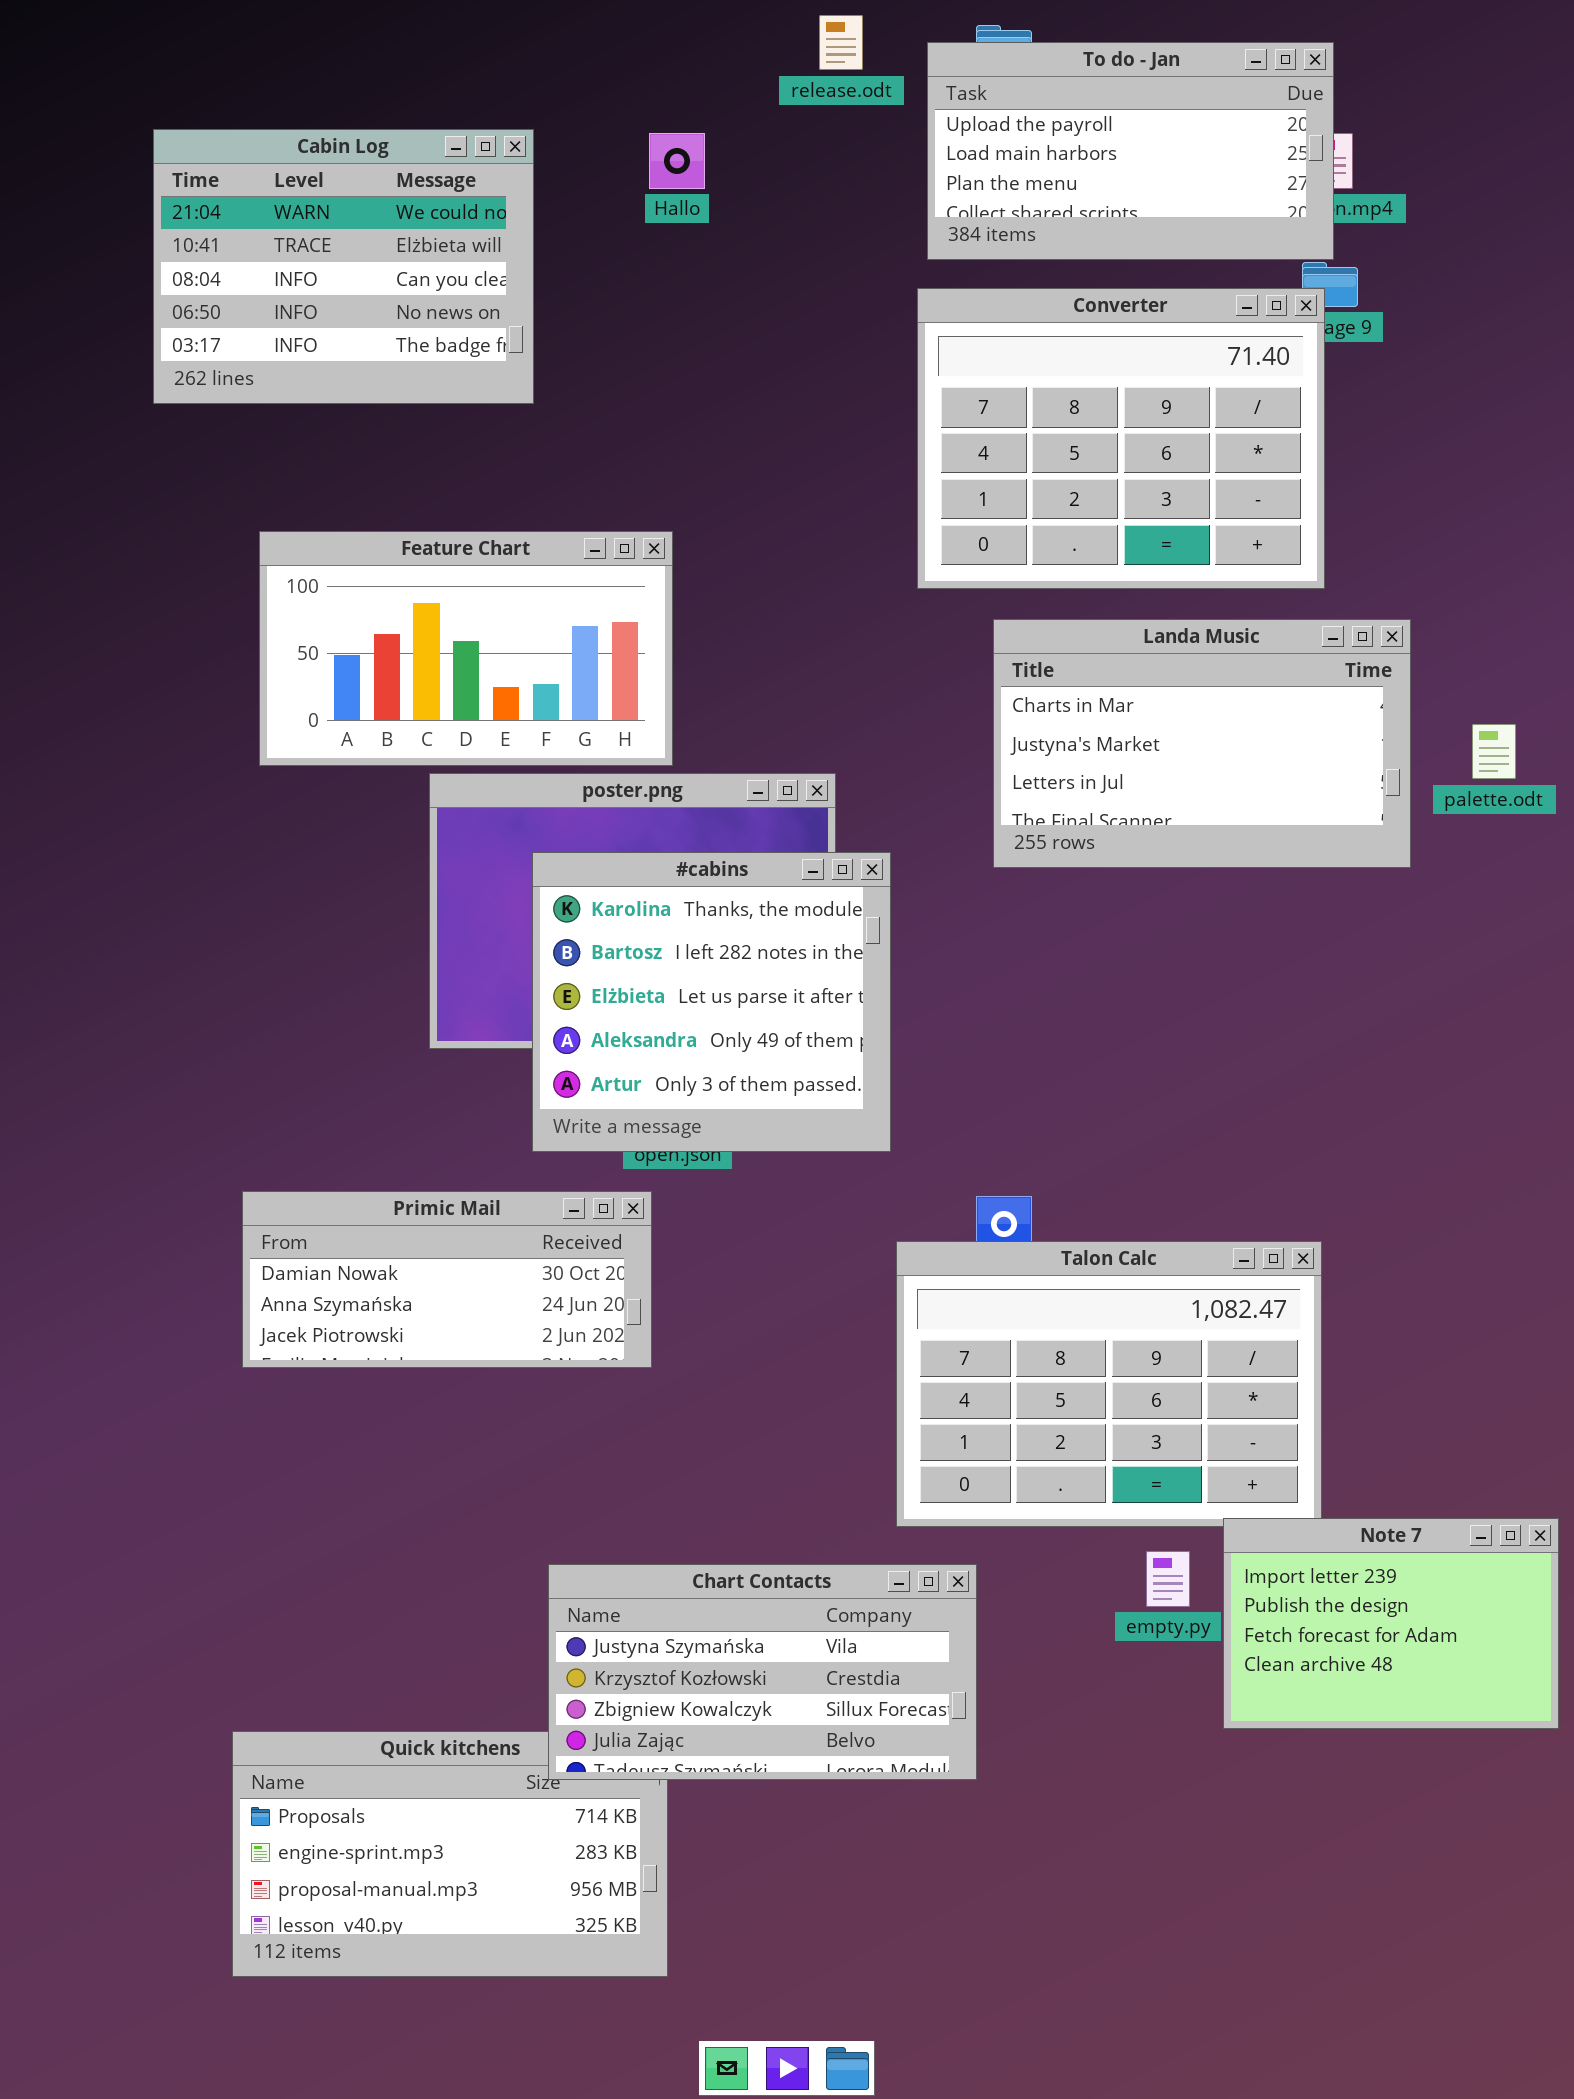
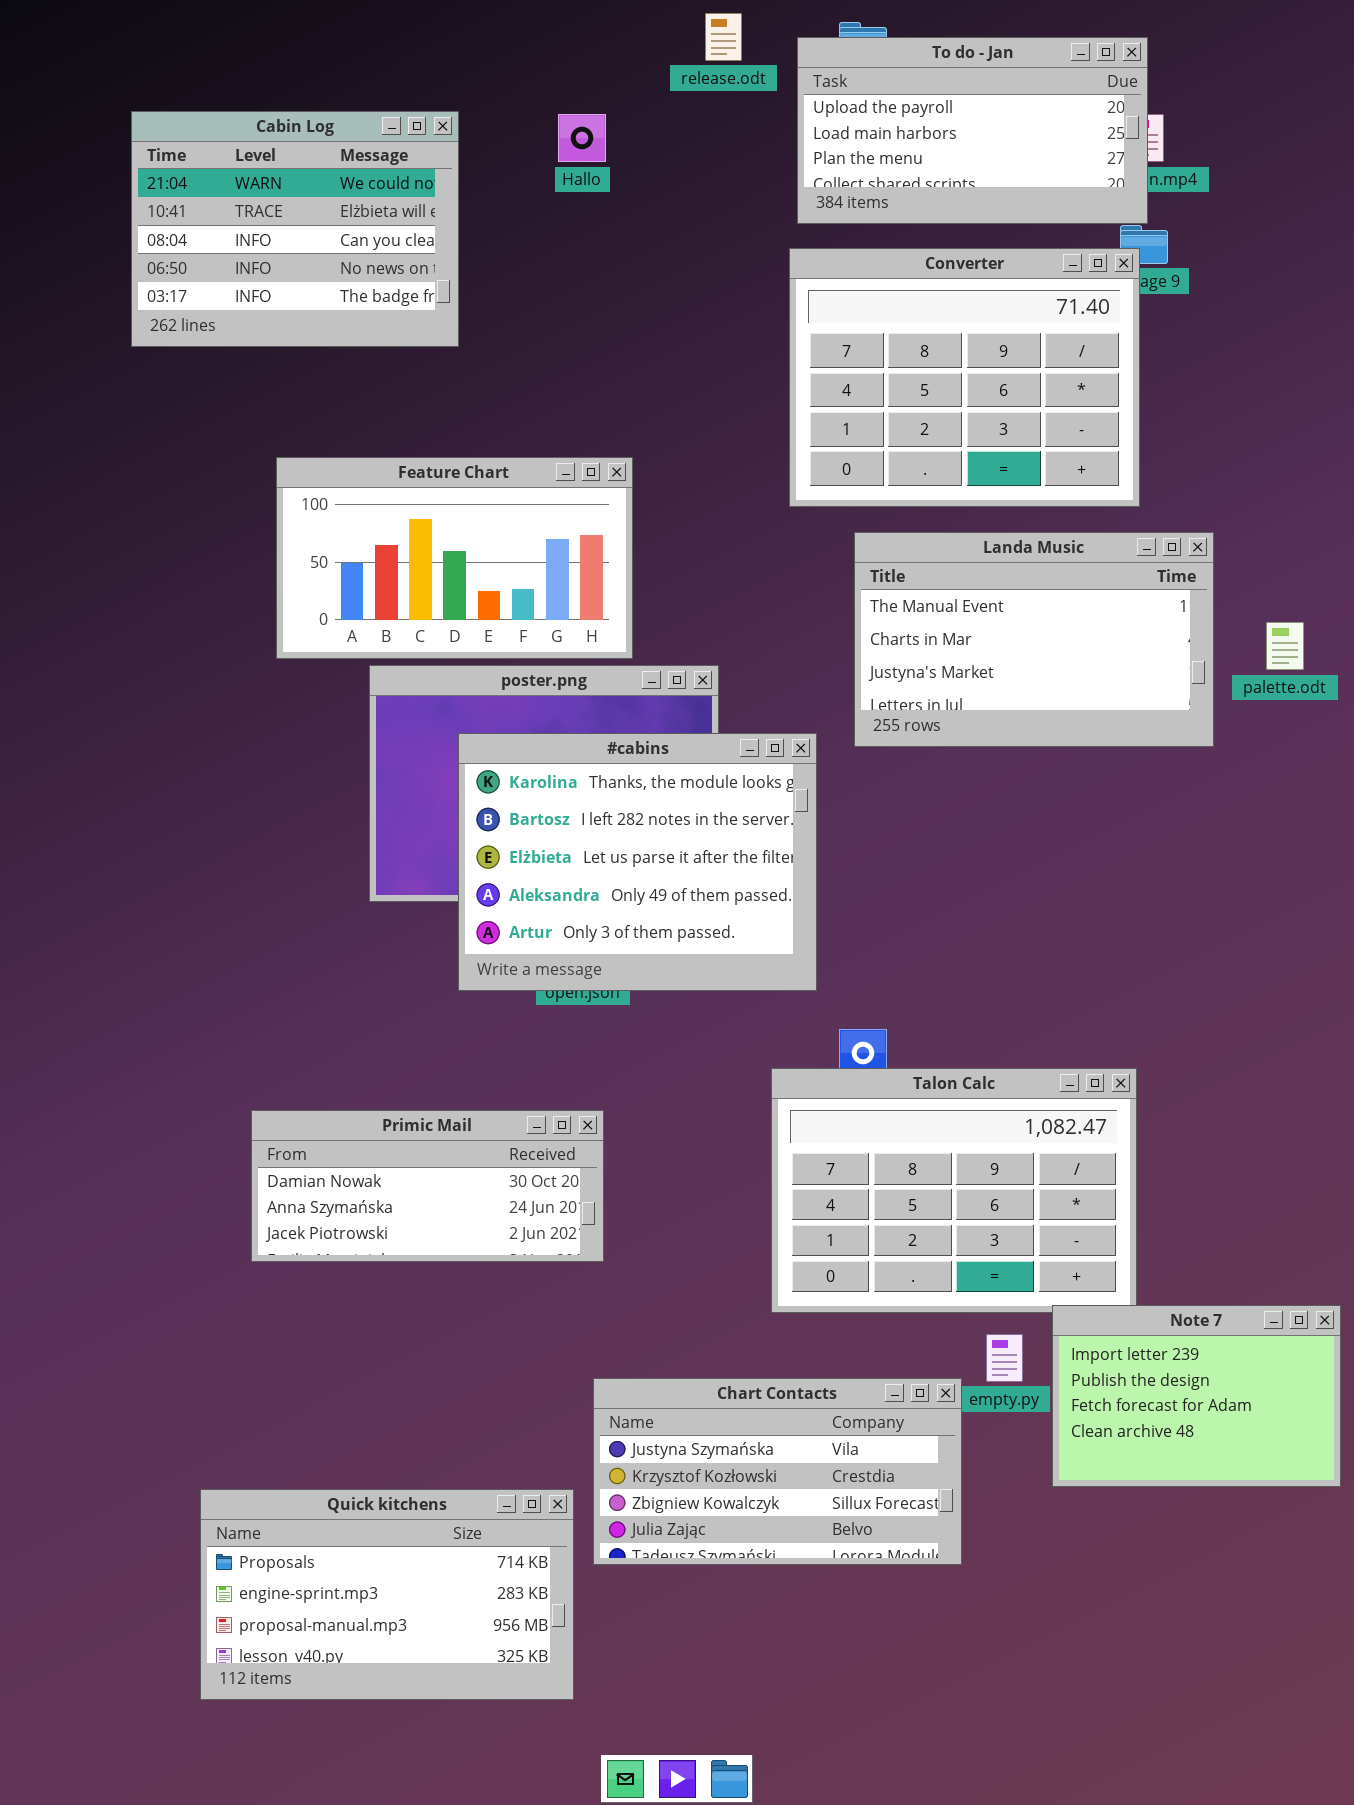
Feature Chart: [259,531,673,766] -> [276,457,633,659], moved
Landa Music: [993,619,1411,868] -> [854,532,1214,747], scrolled up 1 row
#cabins: [532,852,891,1152] -> [458,733,817,991], resized
Primic Mail: [242,1191,652,1368] -> [251,1110,604,1262], moved
Chart Contacts: [548,1564,977,1780] -> [593,1378,962,1565], moved

